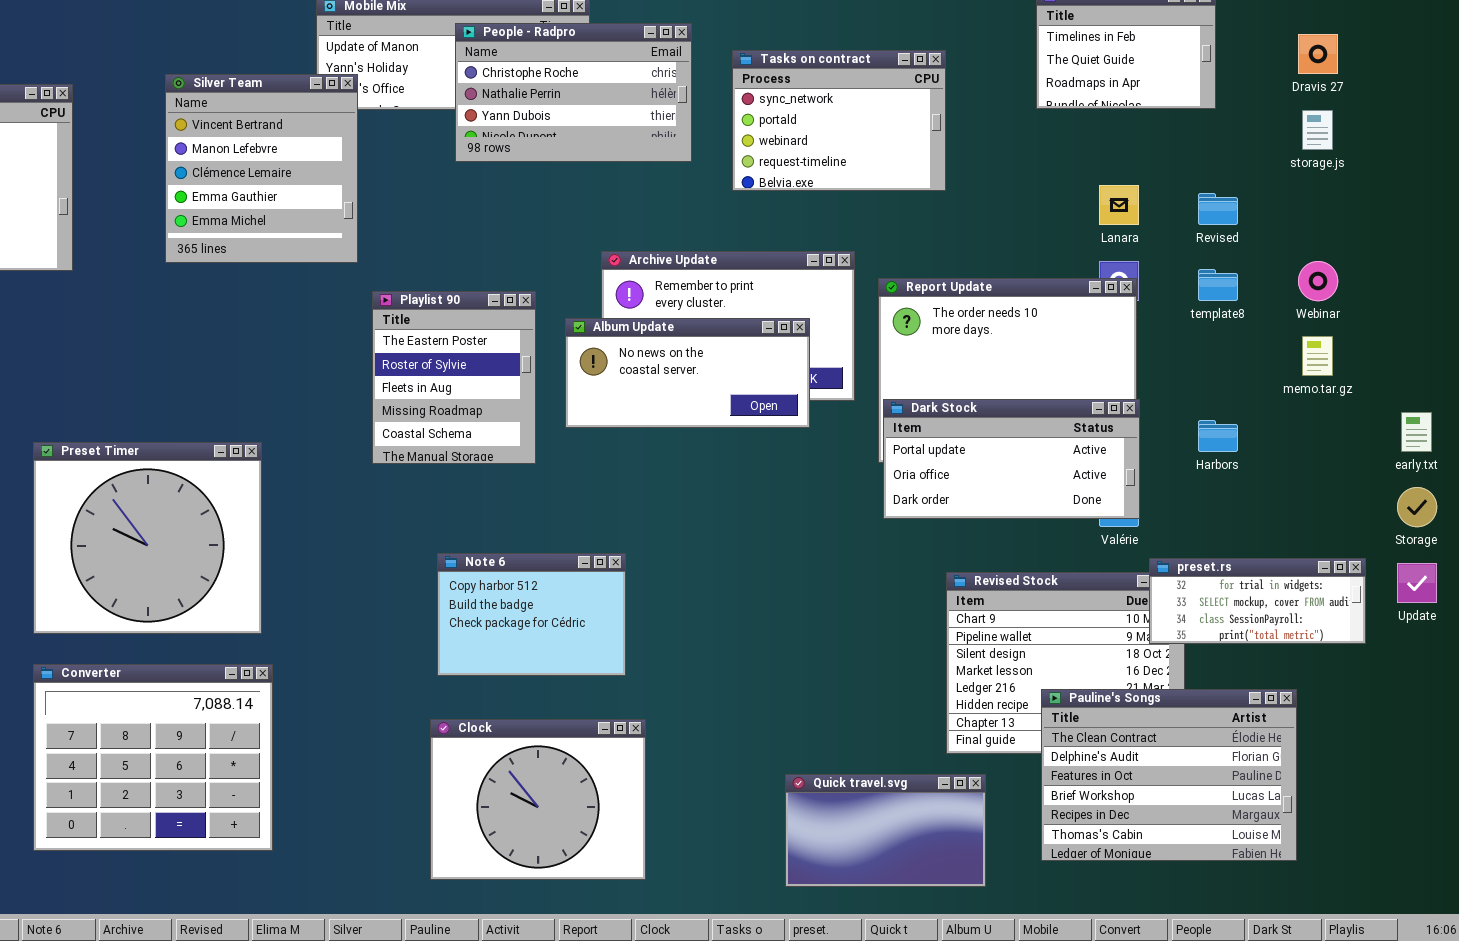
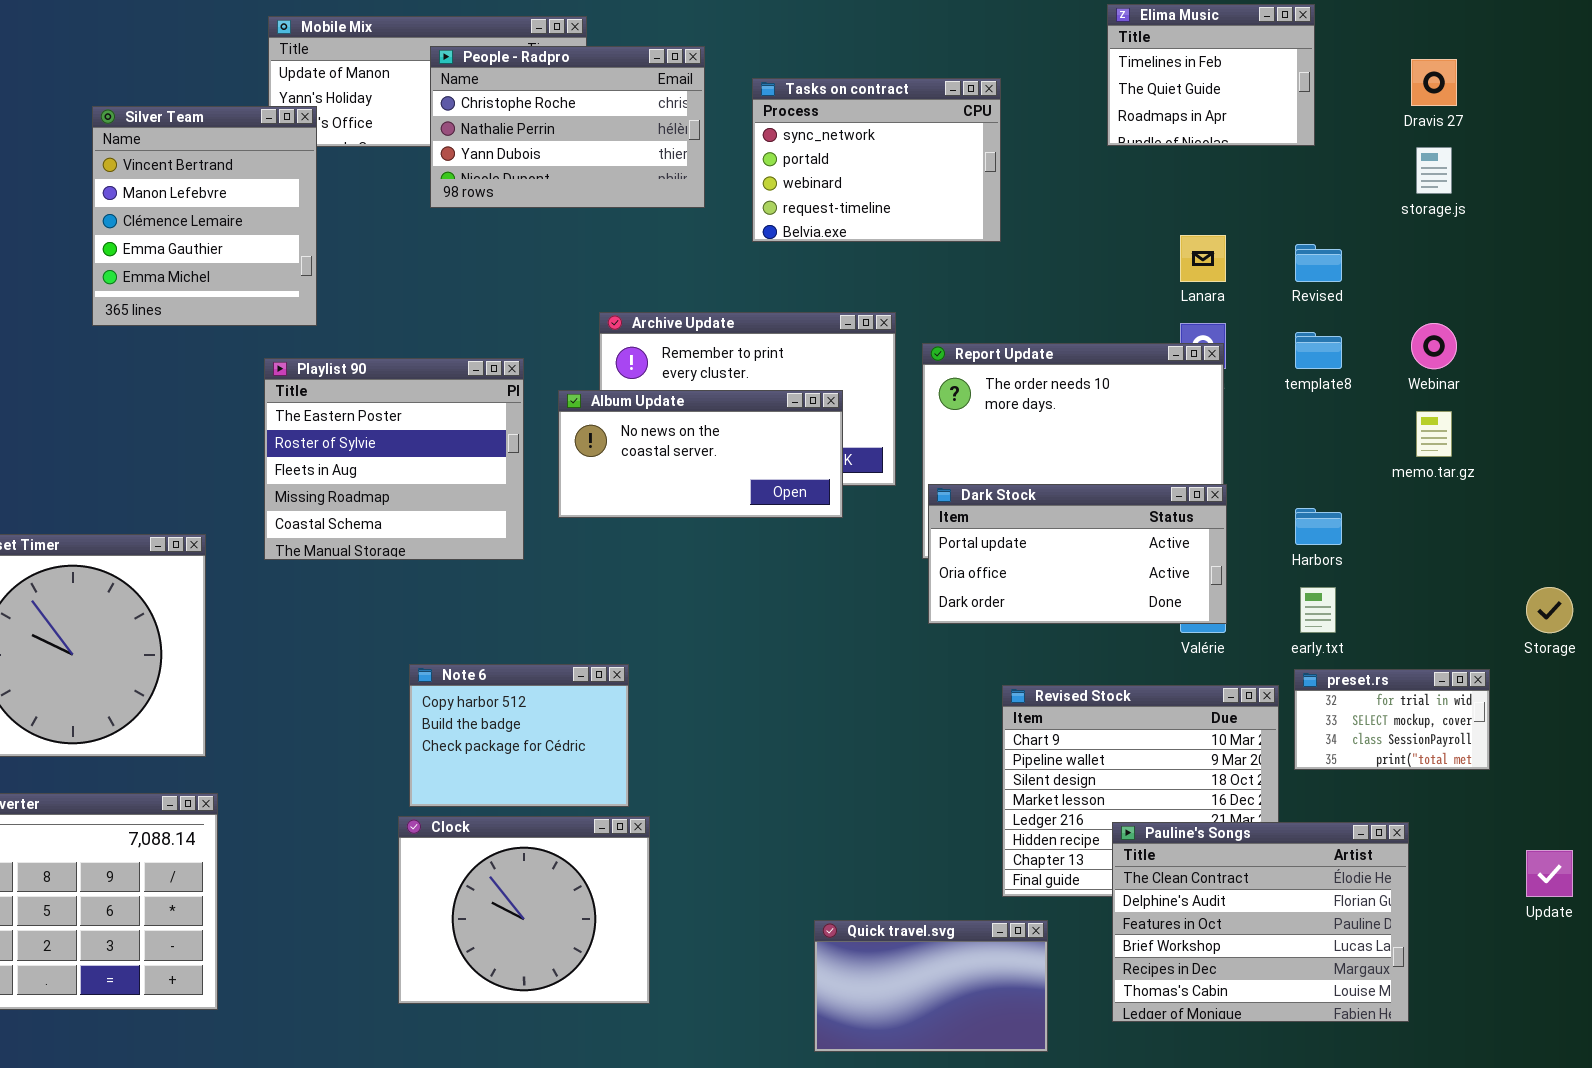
Playlist 90: [372,291,536,464] -> [264,358,524,560], resized
early.txt: [1401,412,1432,452] -> [1300,587,1336,633], moved
preset.rs: [1149,558,1366,644] -> [1294,669,1490,770], resized
Update: [1397,563,1437,603] -> [1526,850,1573,897], moved
Clock: [430,719,646,880] -> [398,816,650,1004], moved

